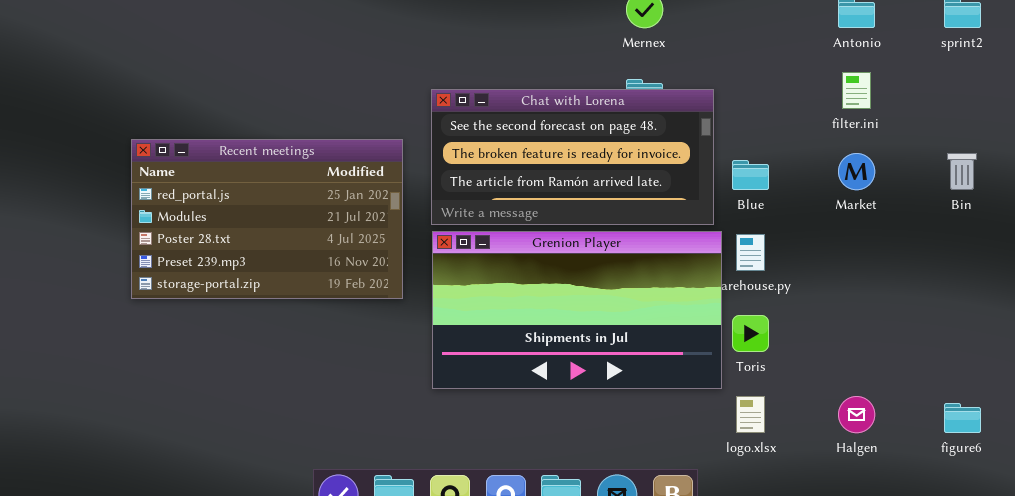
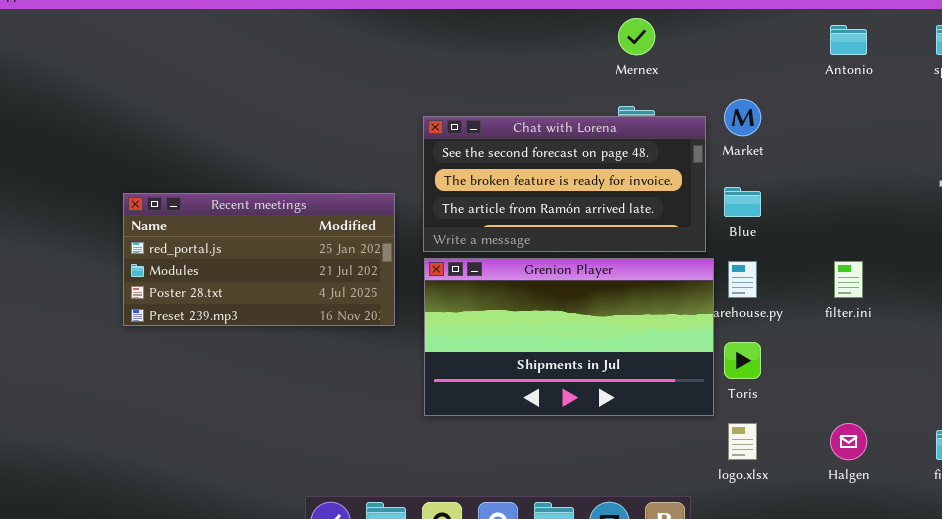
filter.ini: [842,72,871,109] -> [834,261,863,298], moved
Recent meetings: [131,139,403,299] -> [123,193,395,326], resized
Market: [838,153,875,190] -> [724,99,761,136], moved

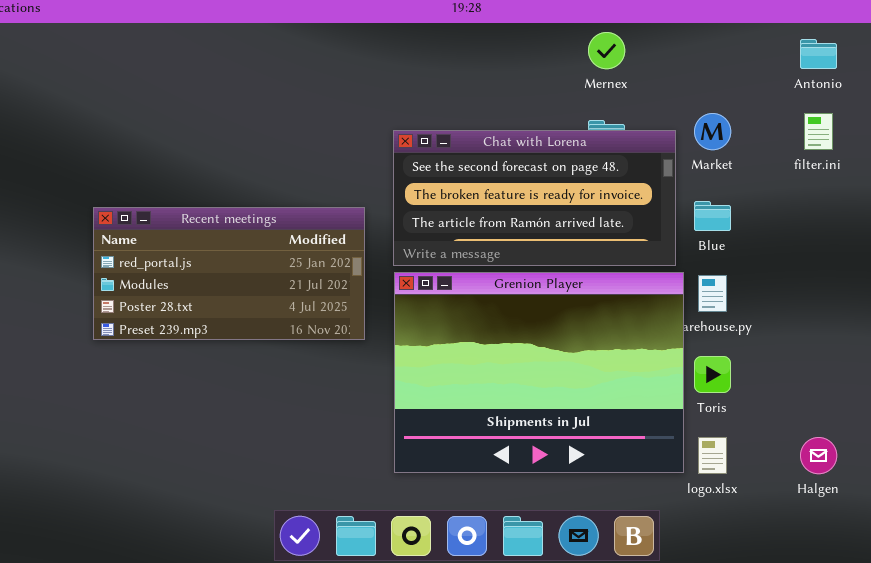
Grenion Player: [424,258,714,416] -> [394,272,684,473], resized
filter.ini: [834,261,863,298] -> [804,113,833,150], moved

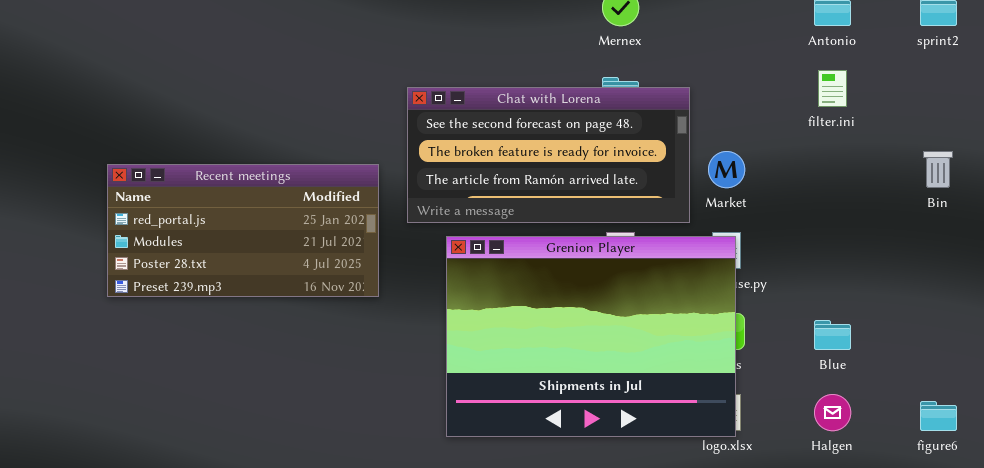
Market: [694,113,731,150] -> [708,151,745,188], moved
Blue: [694,201,731,231] -> [814,320,851,350], moved
Grenion Player: [394,272,684,473] -> [446,236,736,437], moved

